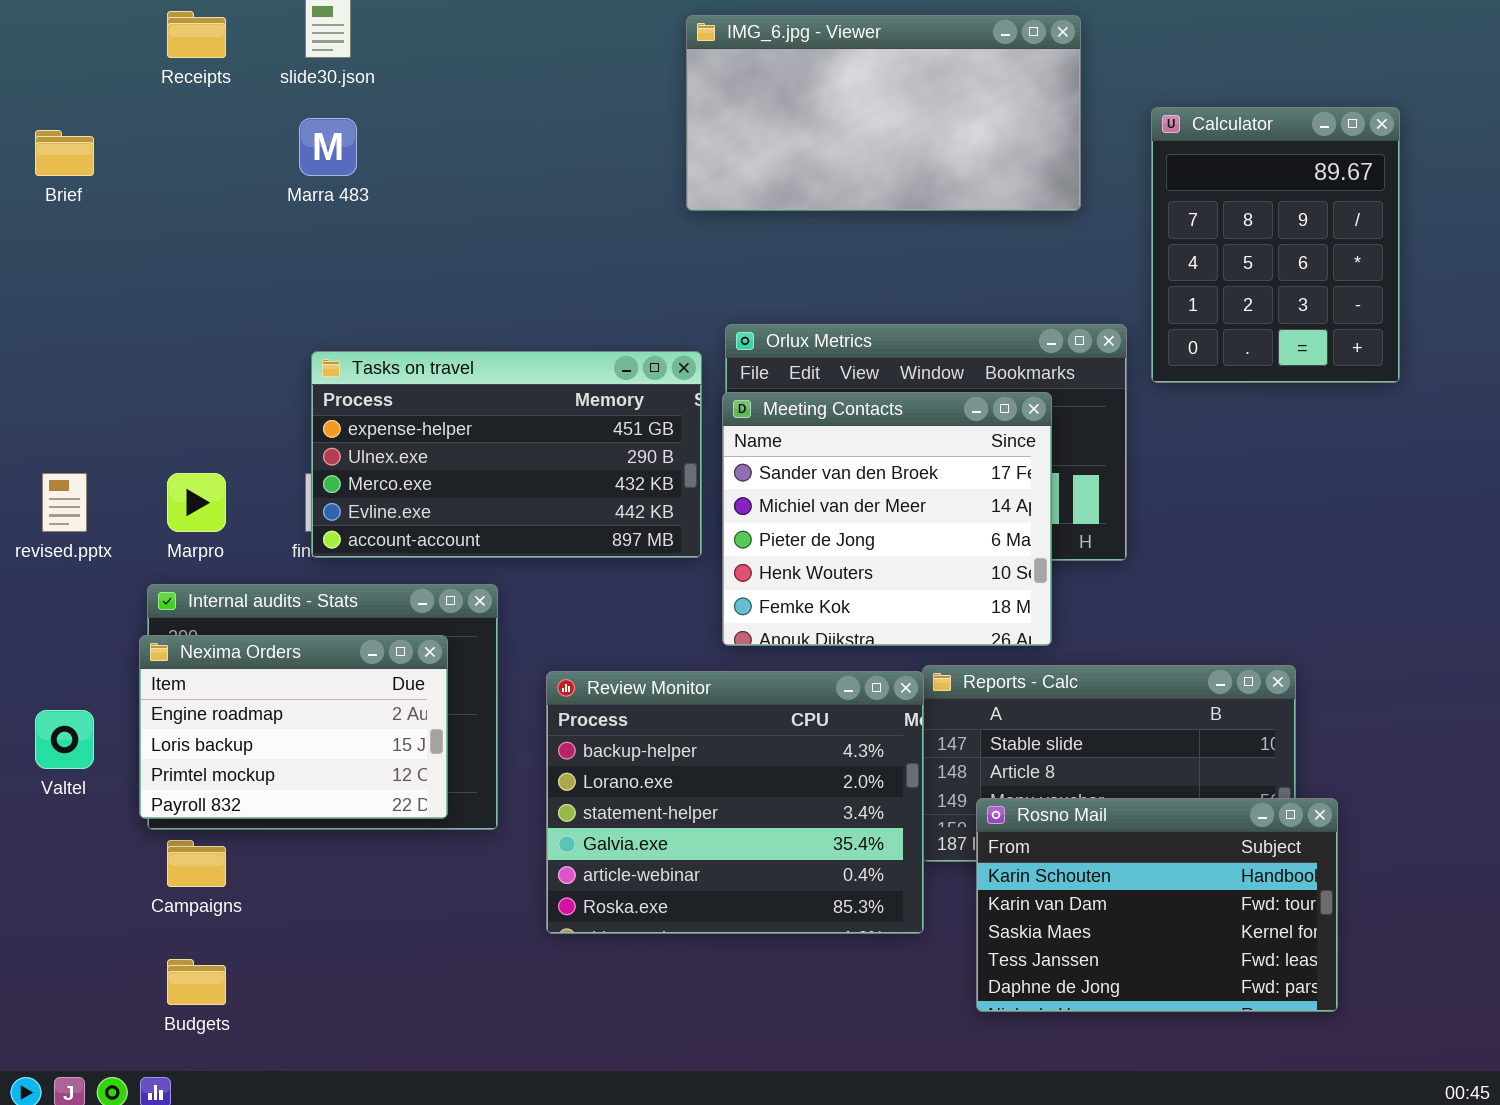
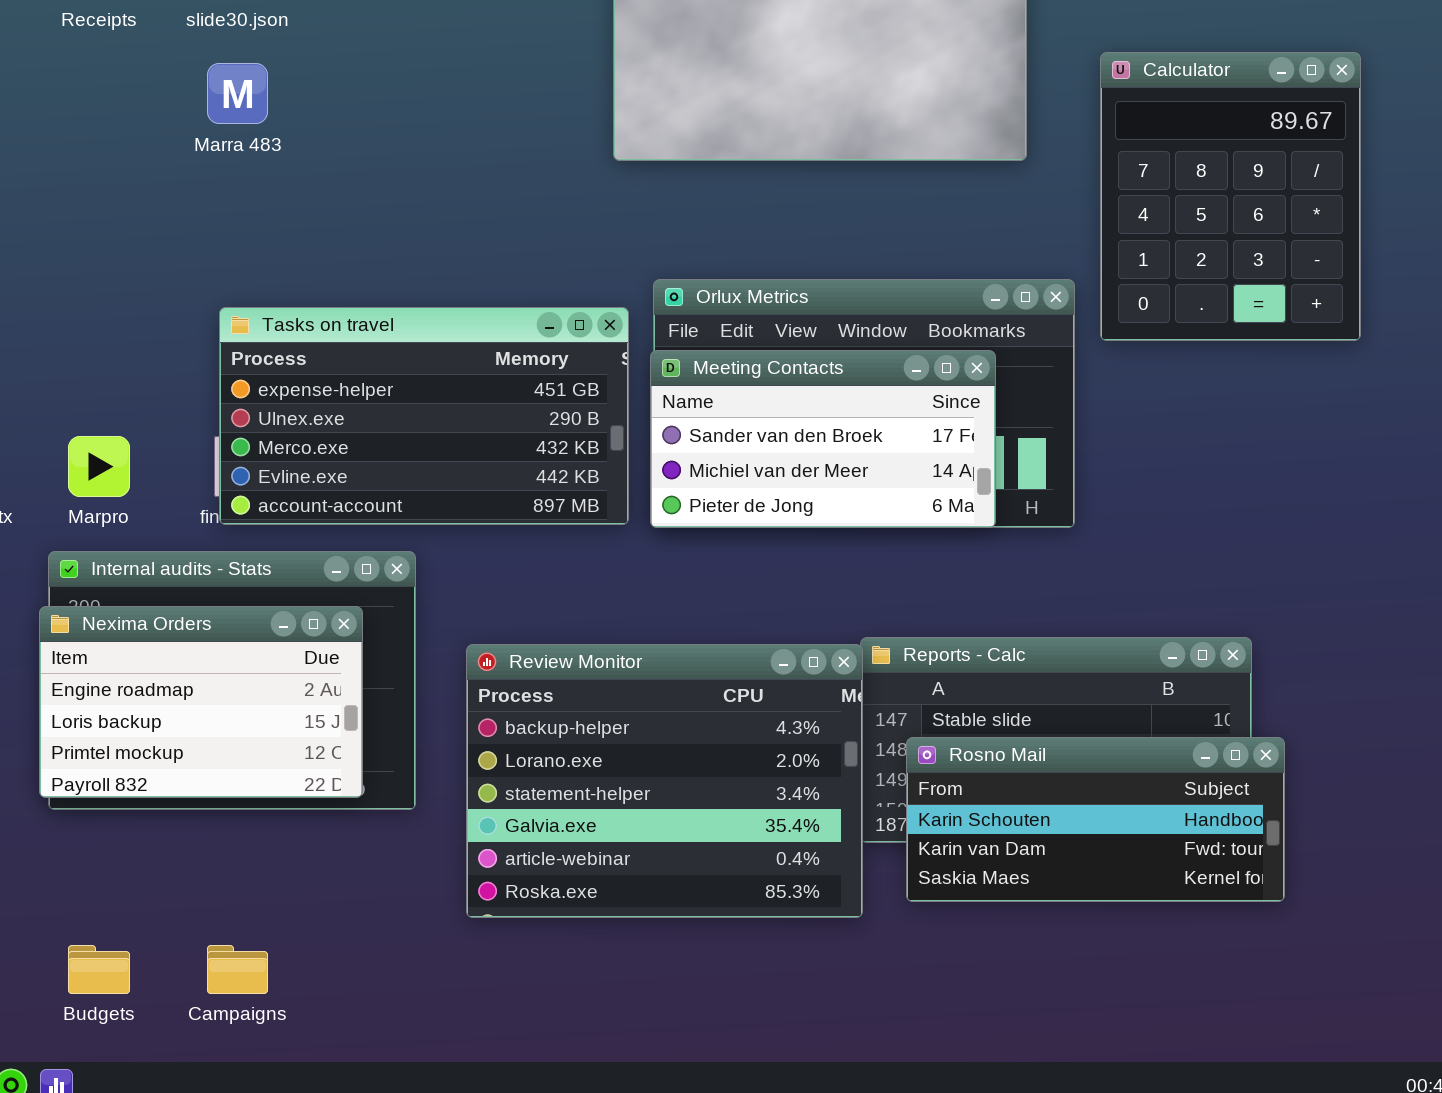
Meeting Contacts: [722,392,1052,646] -> [650,350,996,528], resized
Rosno Mail: [976,798,1338,1012] -> [906,737,1285,902], moved, resized
Campaigns: [167,840,226,887] -> [207,945,268,994], moved

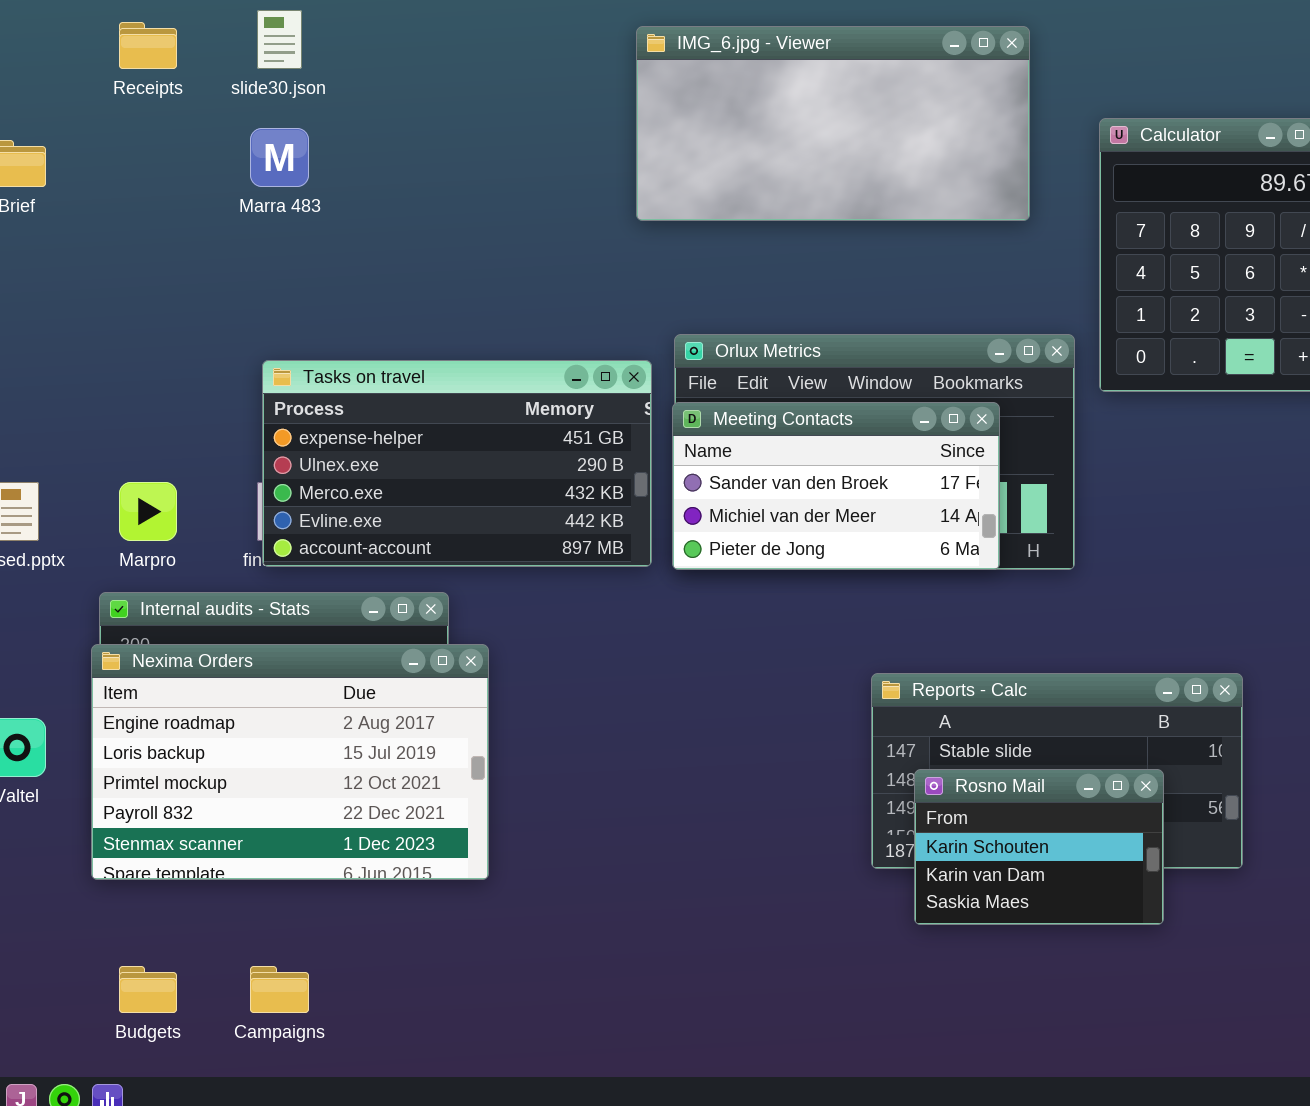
Nexima Orders: [39,606,363,798] -> [91,644,489,880], resized
Review Monitor: [466,644,863,918] -> none, closed
Rosno Mail: [906,737,1285,902] -> [914,769,1164,925], resized

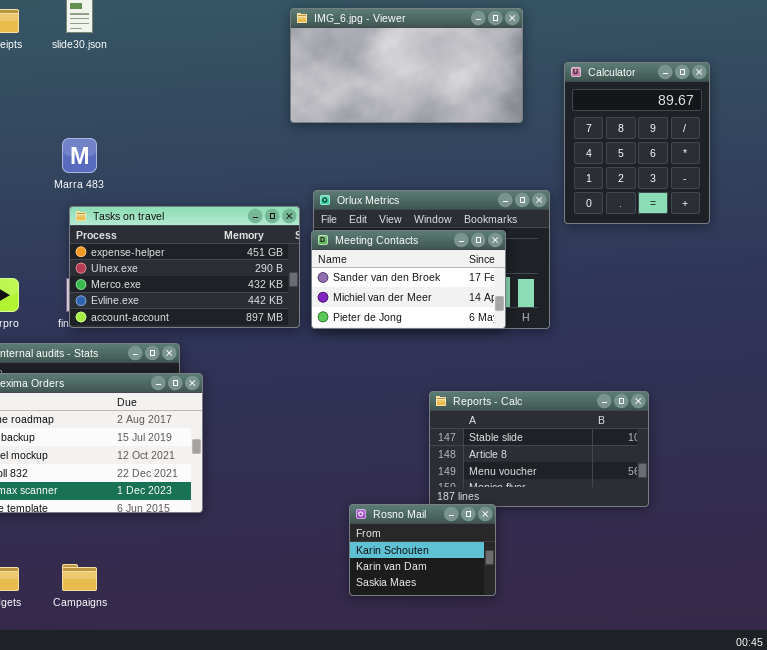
Marra 483: [250,128,309,187] -> [62,138,97,173], moved
Rosno Mail: [914,769,1164,925] -> [349,504,496,596], moved

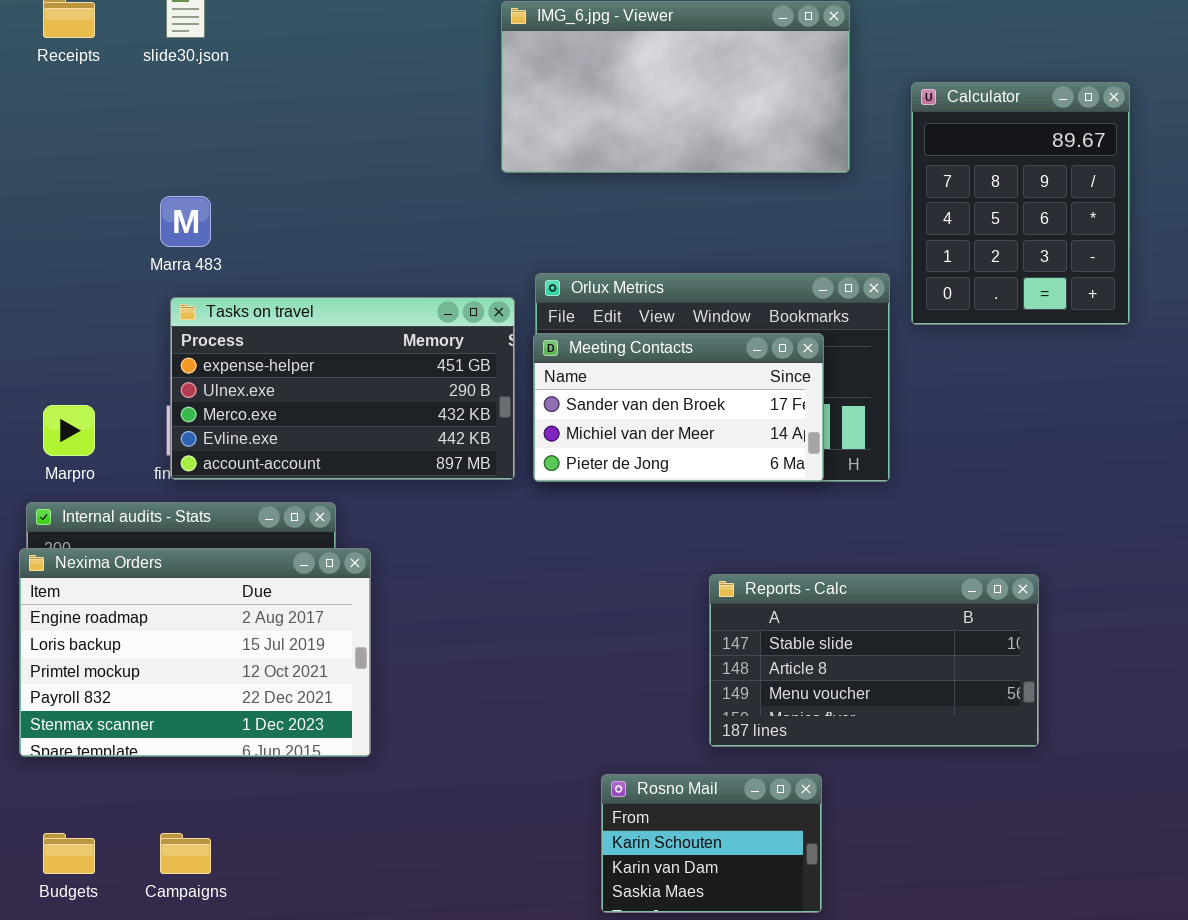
Rosno Mail: [349,504,496,596] -> [601,774,822,913], moved

